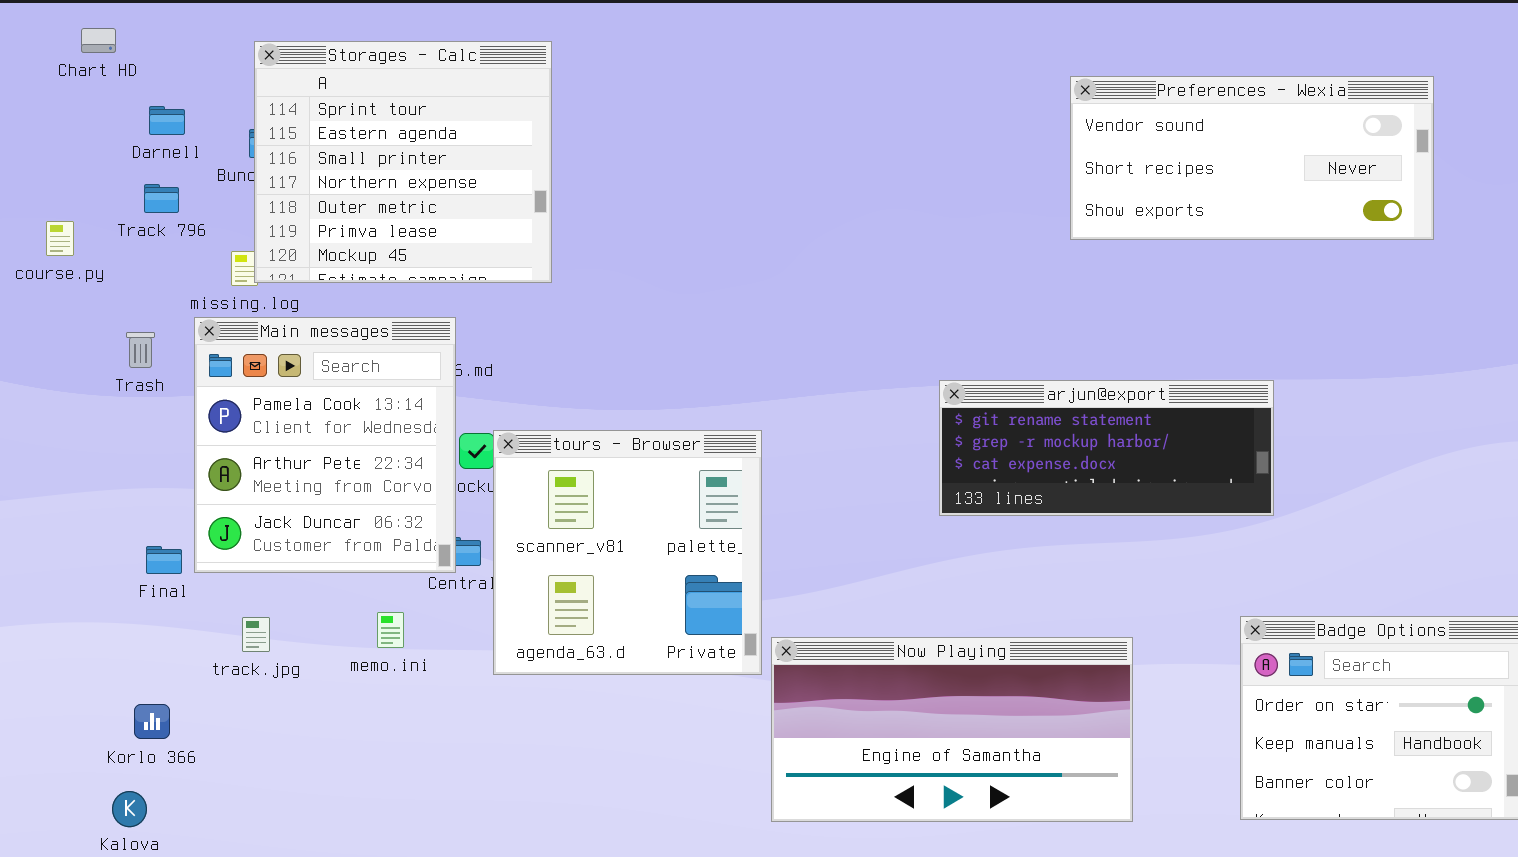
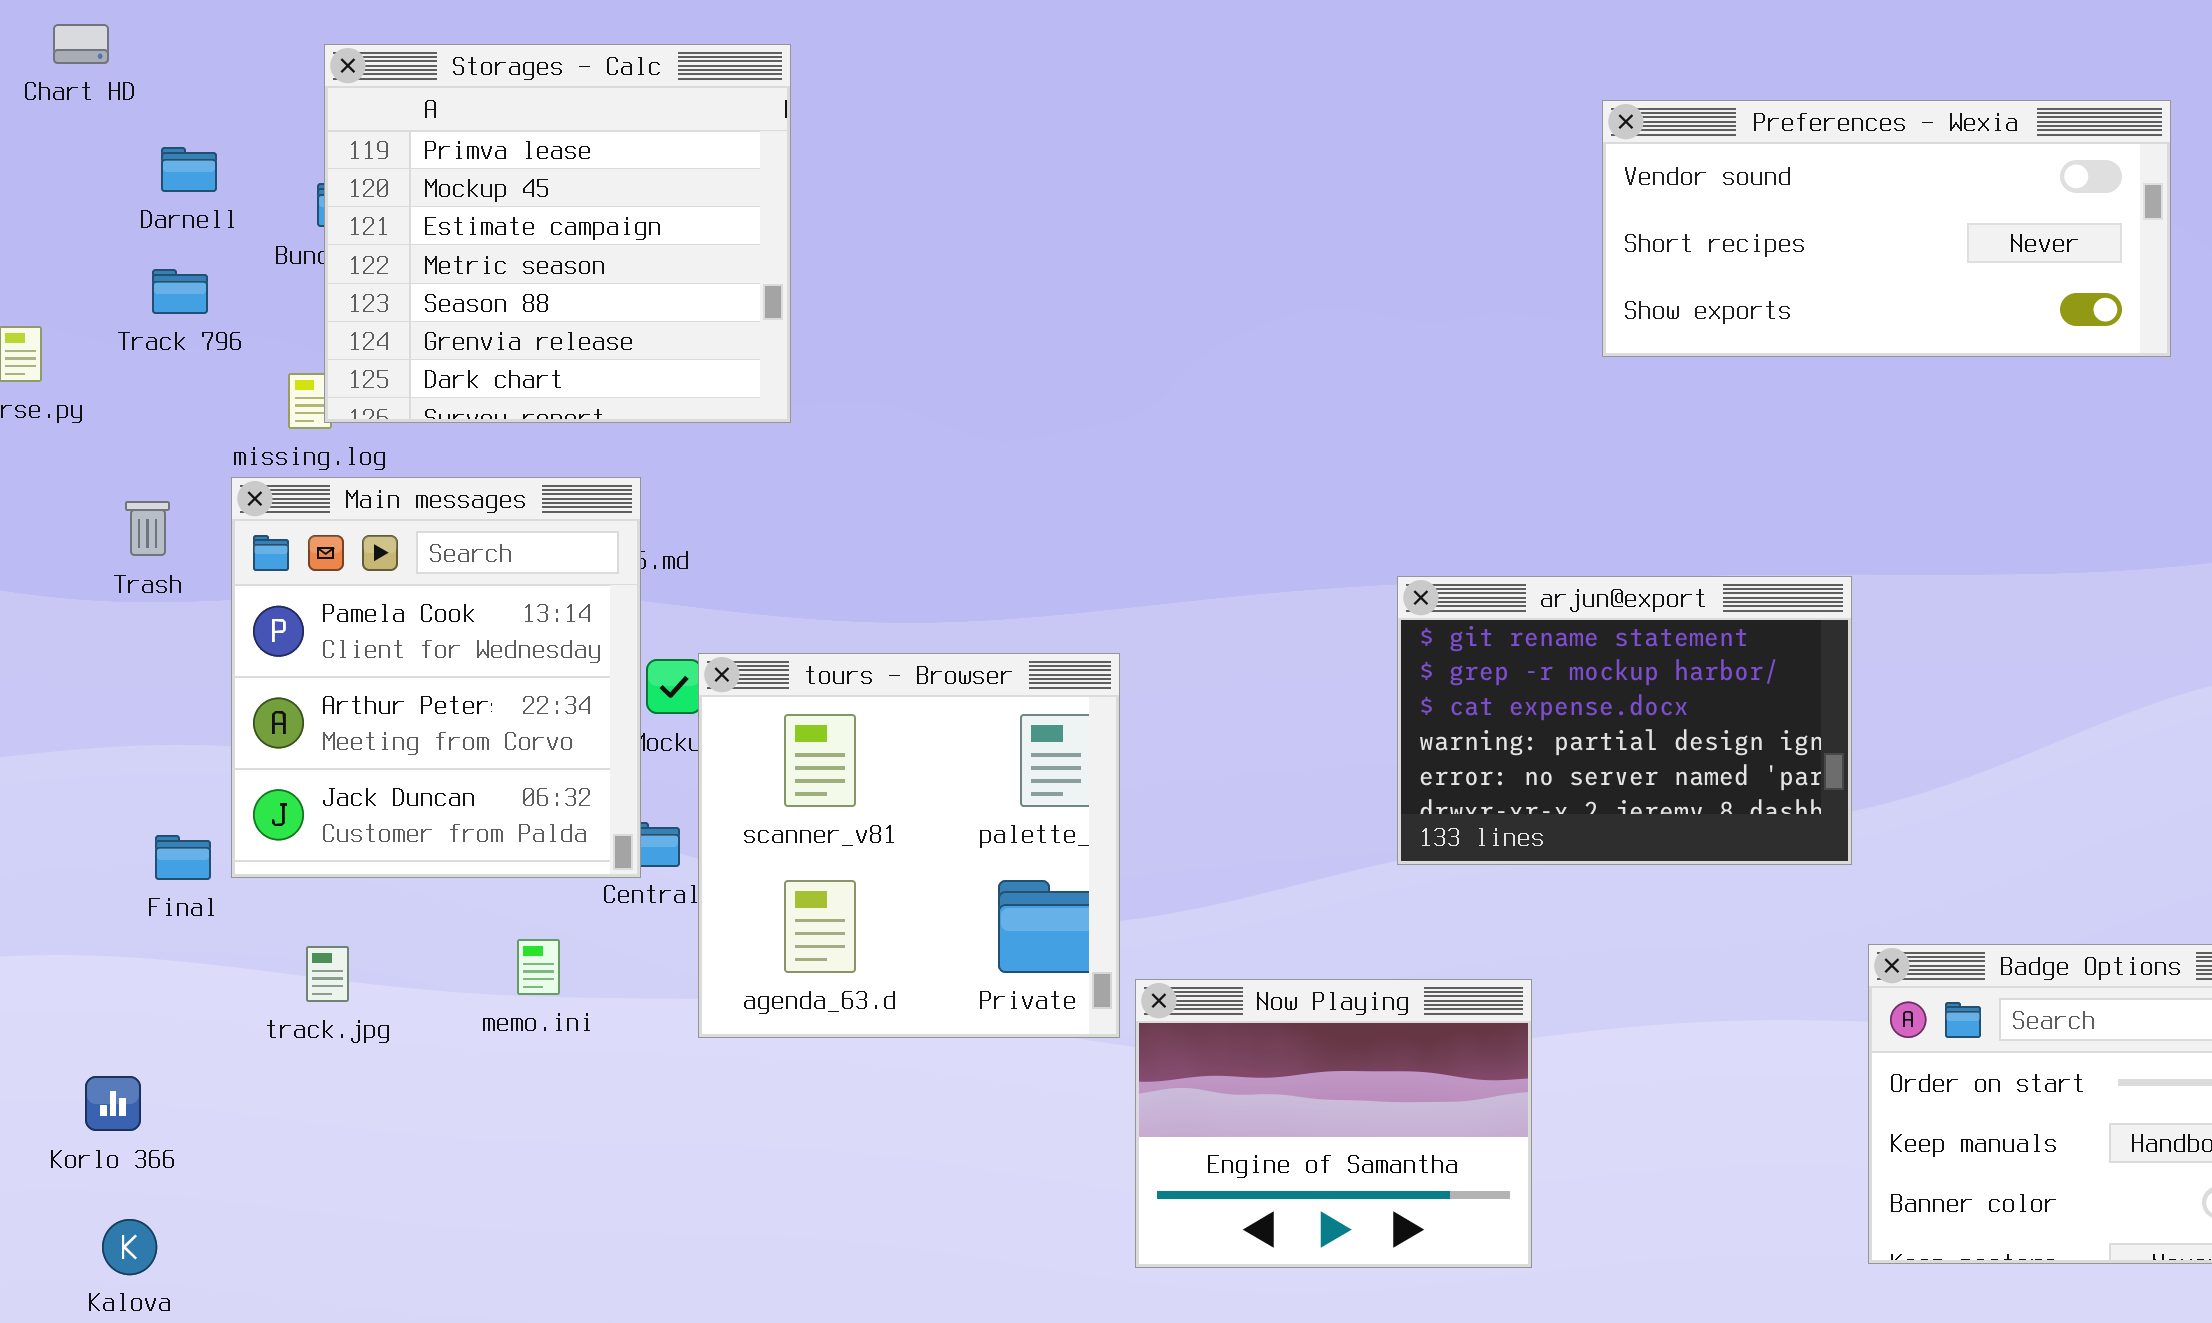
Storages - Calc: [254,41,552,283] -> [324,44,791,423], scrolled down 5 rows
arjun@export: [939,380,1274,516] -> [1397,576,1852,865], resized
Now Playing: [771,637,1133,822] -> [1135,979,1532,1268], resized
Korlo 366: [134,704,170,739] -> [85,1076,141,1131], moved

